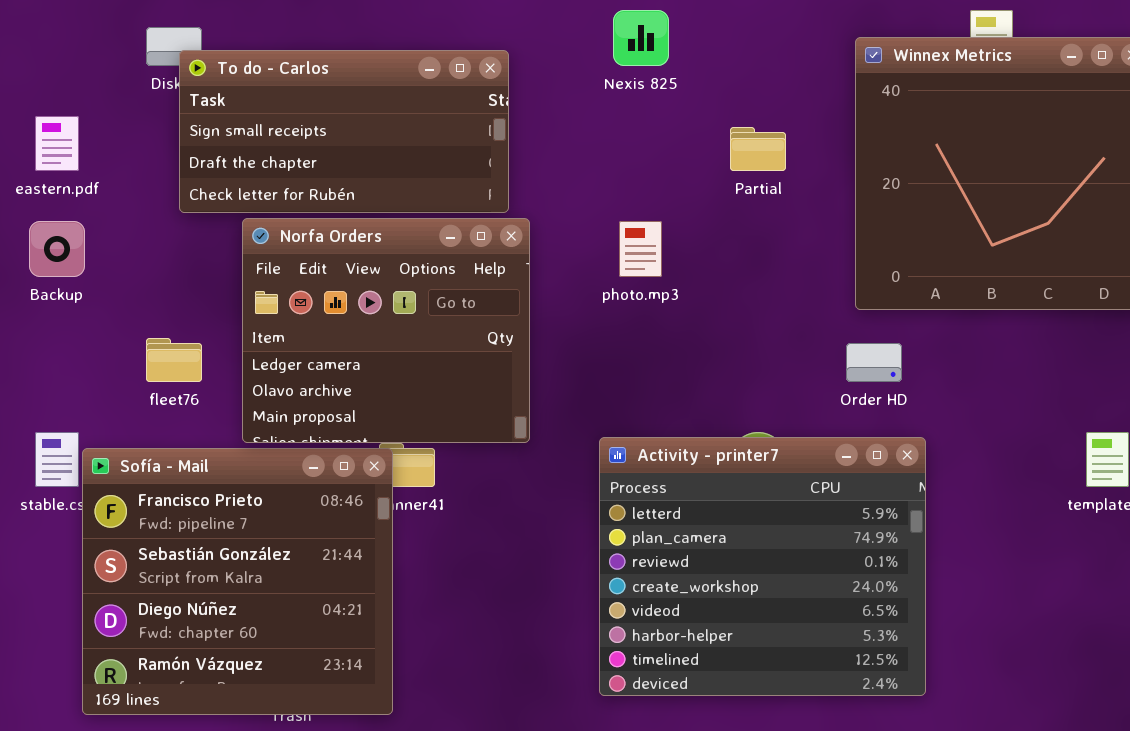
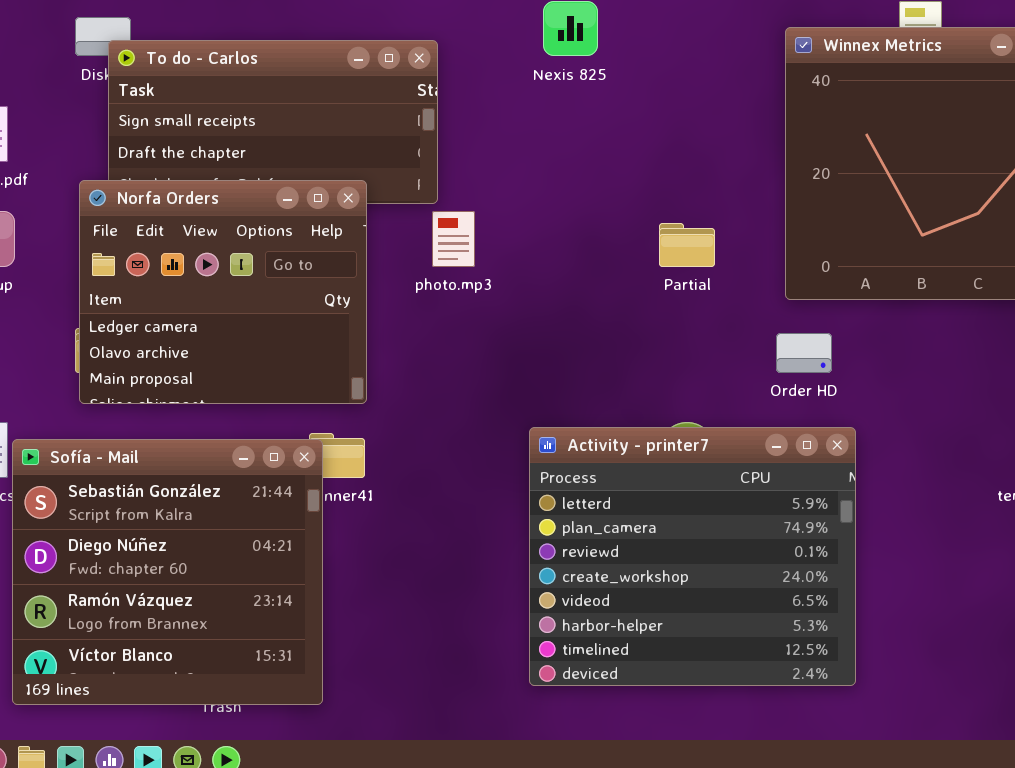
Partial: [730,127,786,171] -> [659,223,715,267], moved
Norfa Orders: [242,218,530,443] -> [79,180,367,404], moved
photo.mp3: [619,221,662,277] -> [432,211,475,267], moved
Sofía - Mail: [82,448,393,715] -> [12,439,323,705], scrolled down 1 row

